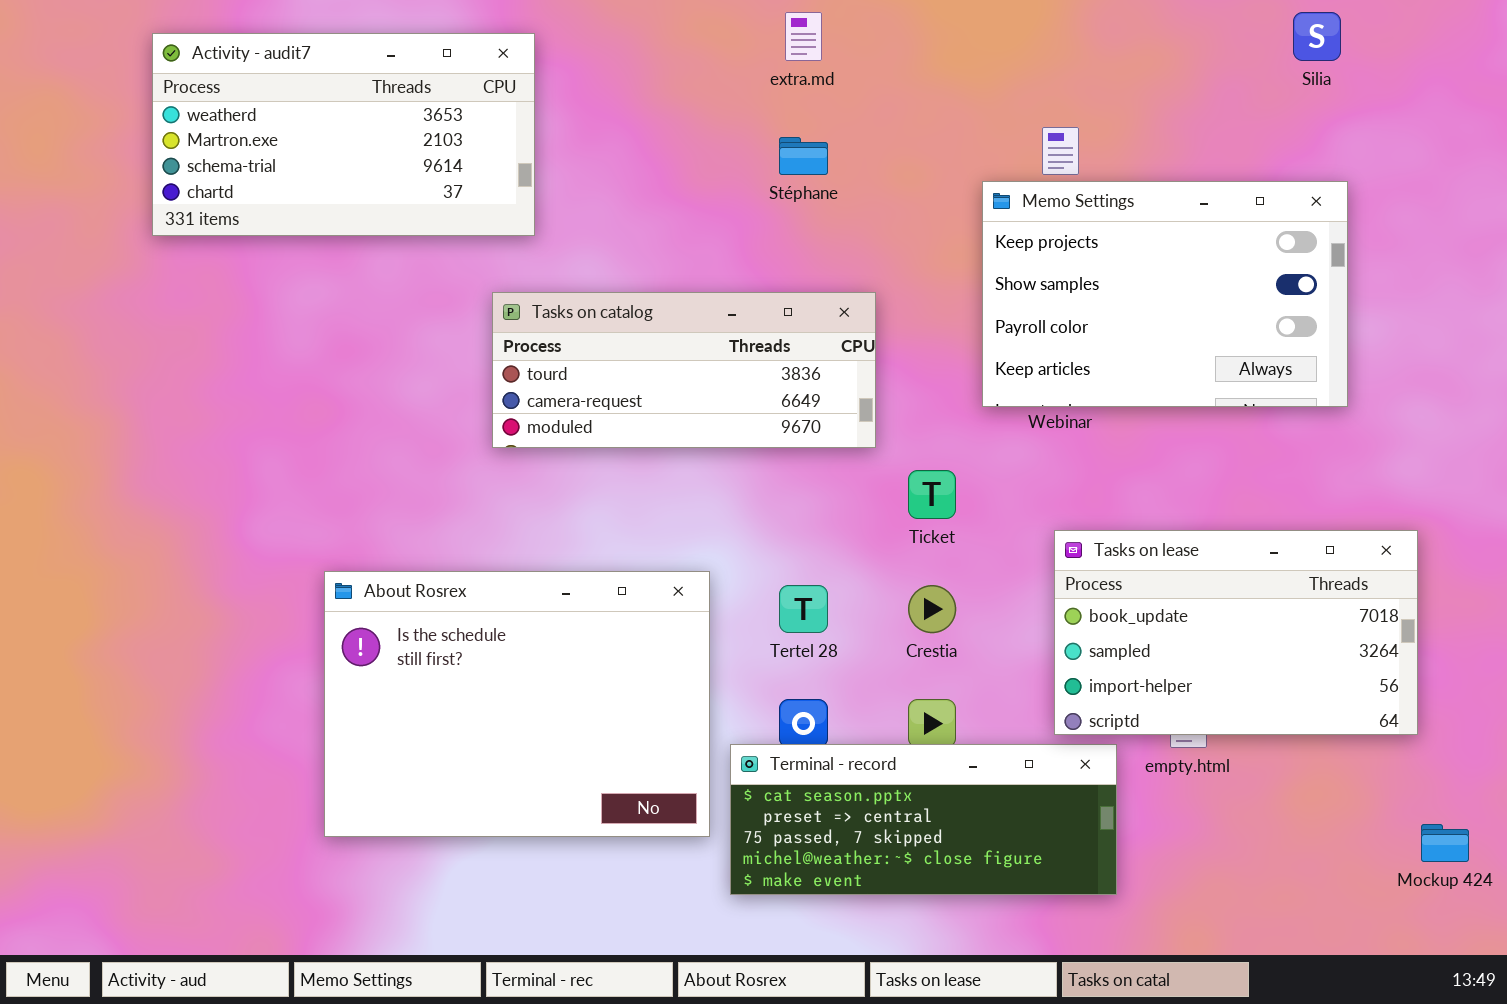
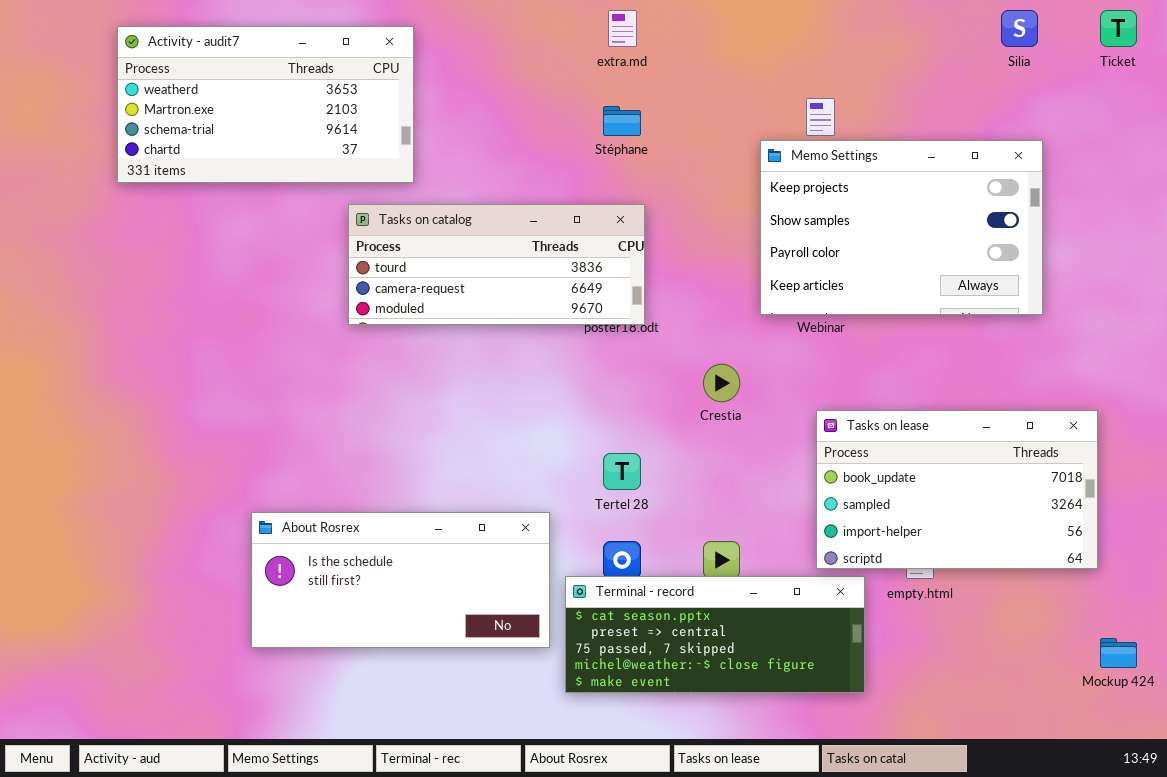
Tasks on catalog: [492,292,876,448] -> [348,204,645,325], moved
Ticket: [908,470,956,519] -> [1100,10,1137,47], moved
About Rosrex: [324,571,710,837] -> [251,512,550,648], resized
Crestia: [908,585,956,633] -> [703,364,740,402], moved

